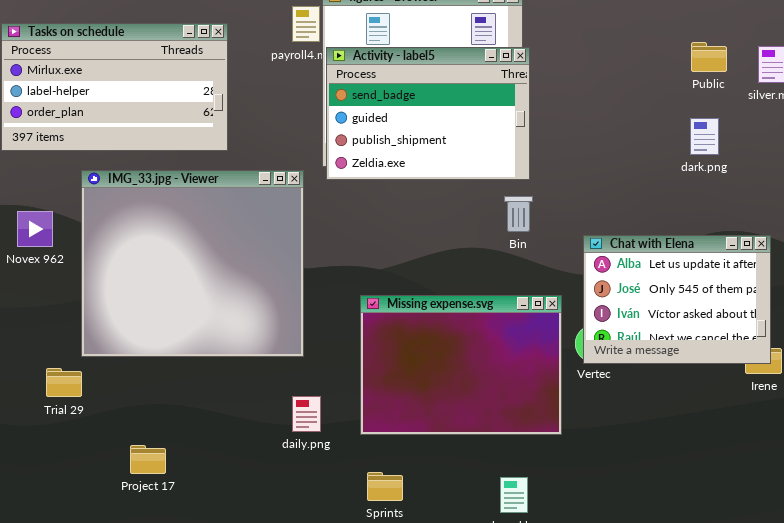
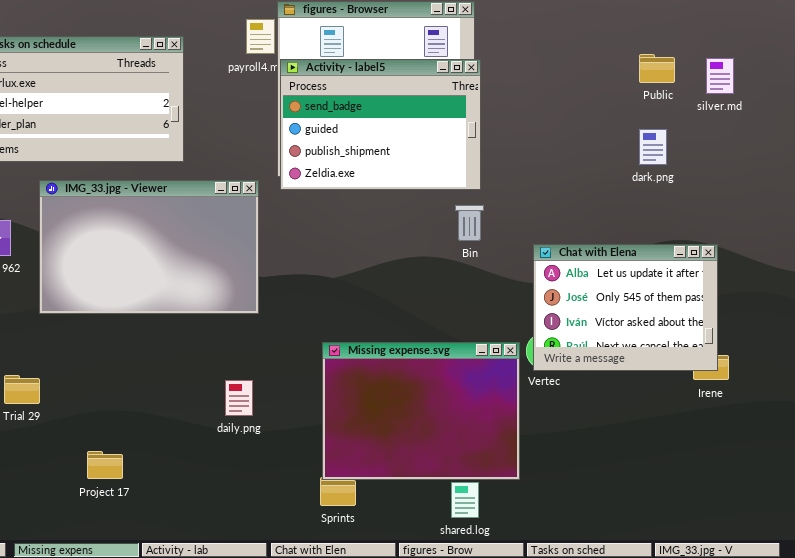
IMG_33.jpg - Viewer: [81,170,304,357] -> [39,180,259,314], resized
Missing expense.svg: [360,295,562,435] -> [322,342,520,480], moved
daily.png: [292,396,321,432] -> [225,380,253,416], moved

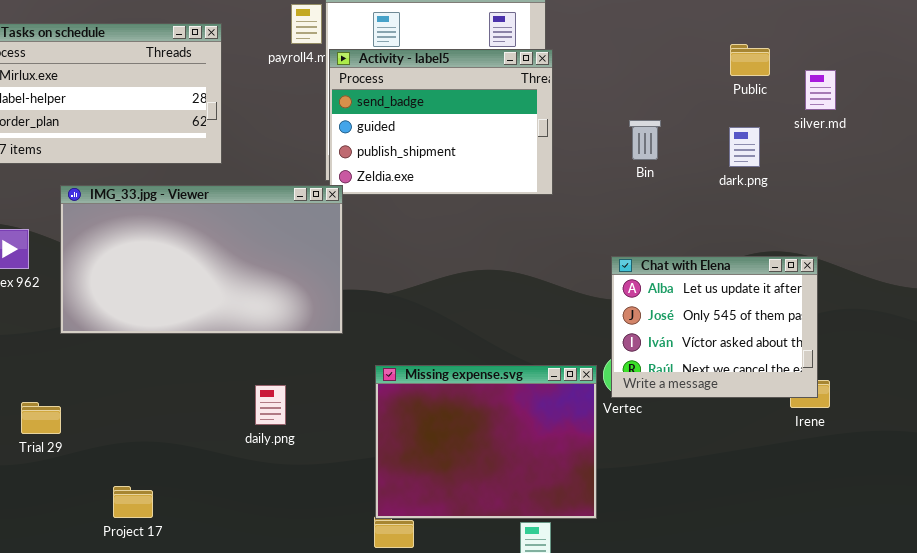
silver.md: [706,58,734,94] -> [805,70,836,110], moved
IMG_33.jpg - Viewer: [39,180,259,314] -> [60,185,343,334], resized
Bin: [455,205,484,241] -> [629,120,661,160], moved
daily.png: [225,380,253,416] -> [255,385,286,425], moved

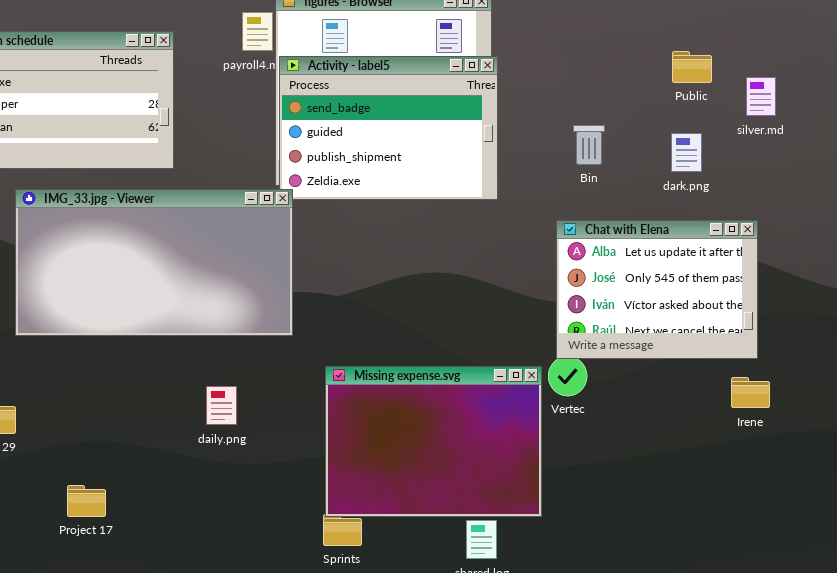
Chat with Elena: [611,256,818,398] -> [556,220,758,359], moved

